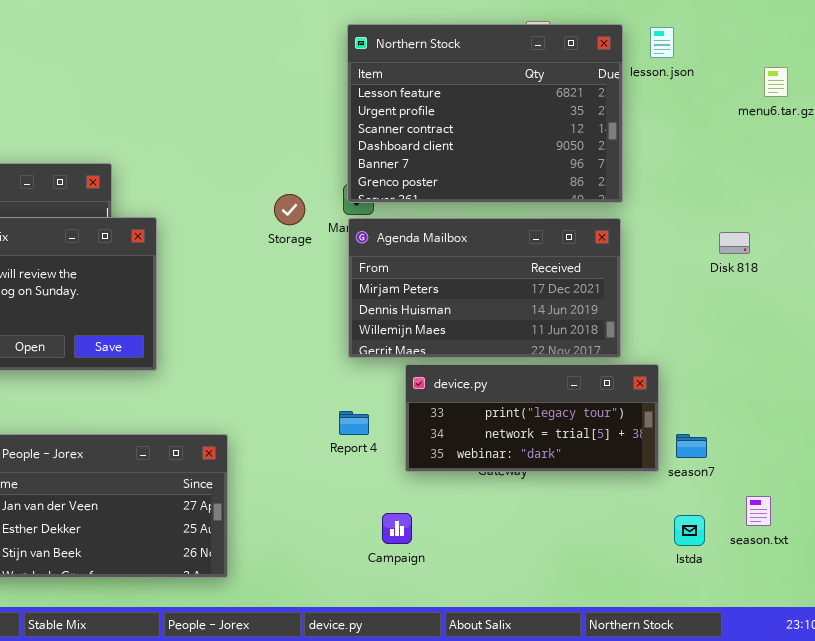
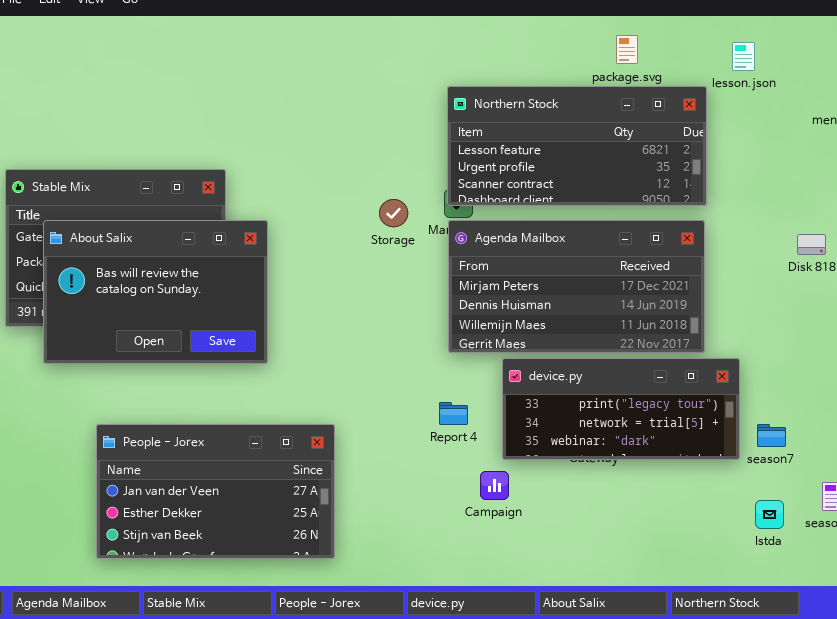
Northern Stock: [347,24,623,203] -> [447,86,707,206], resized
Campaign: [382,513,412,544] -> [480,471,509,500], moved

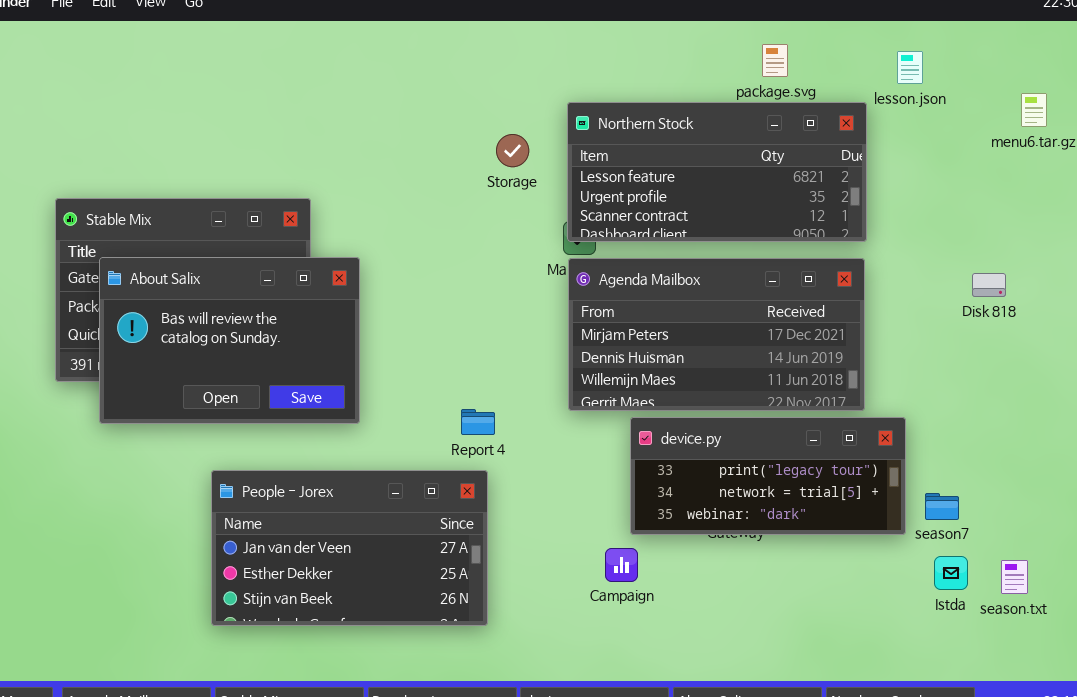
Storage: [379,199,408,227] -> [496,134,529,167], moved
Report 4: [439,402,468,425] -> [461,409,495,435], moved
People - Jorex: [96,424,335,559] -> [211,470,488,626], moved
Istda: [755,500,784,529] -> [934,556,968,590], moved

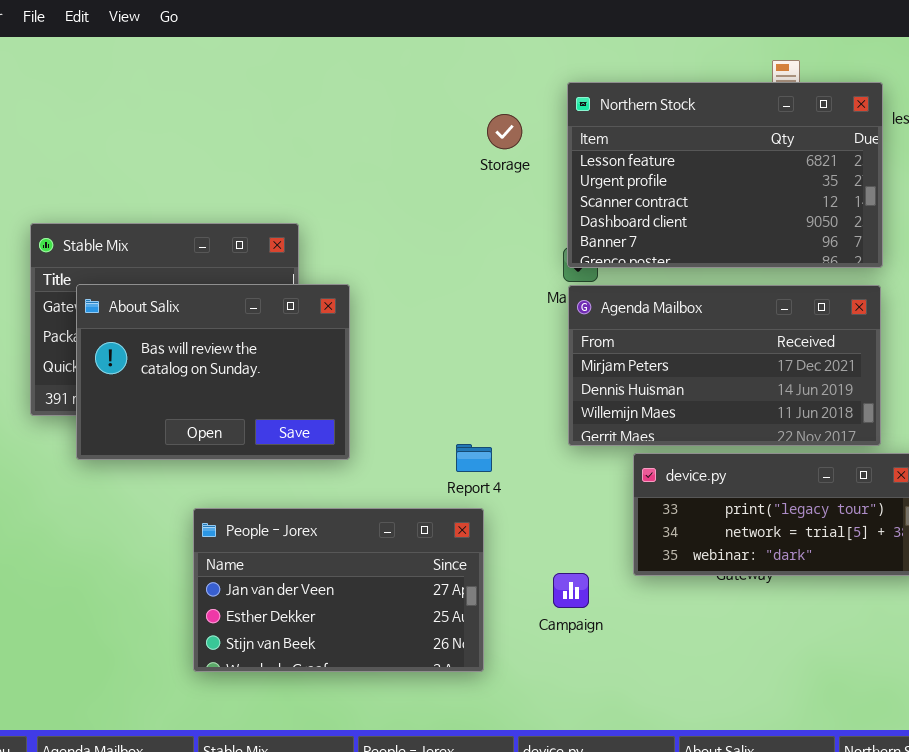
Northern Stock: [567,102,867,242] -> [567,82,883,268], resized
Storage: [496,134,529,167] -> [487,114,522,149], moved
Campaign: [605,548,638,582] -> [553,573,589,608], moved

